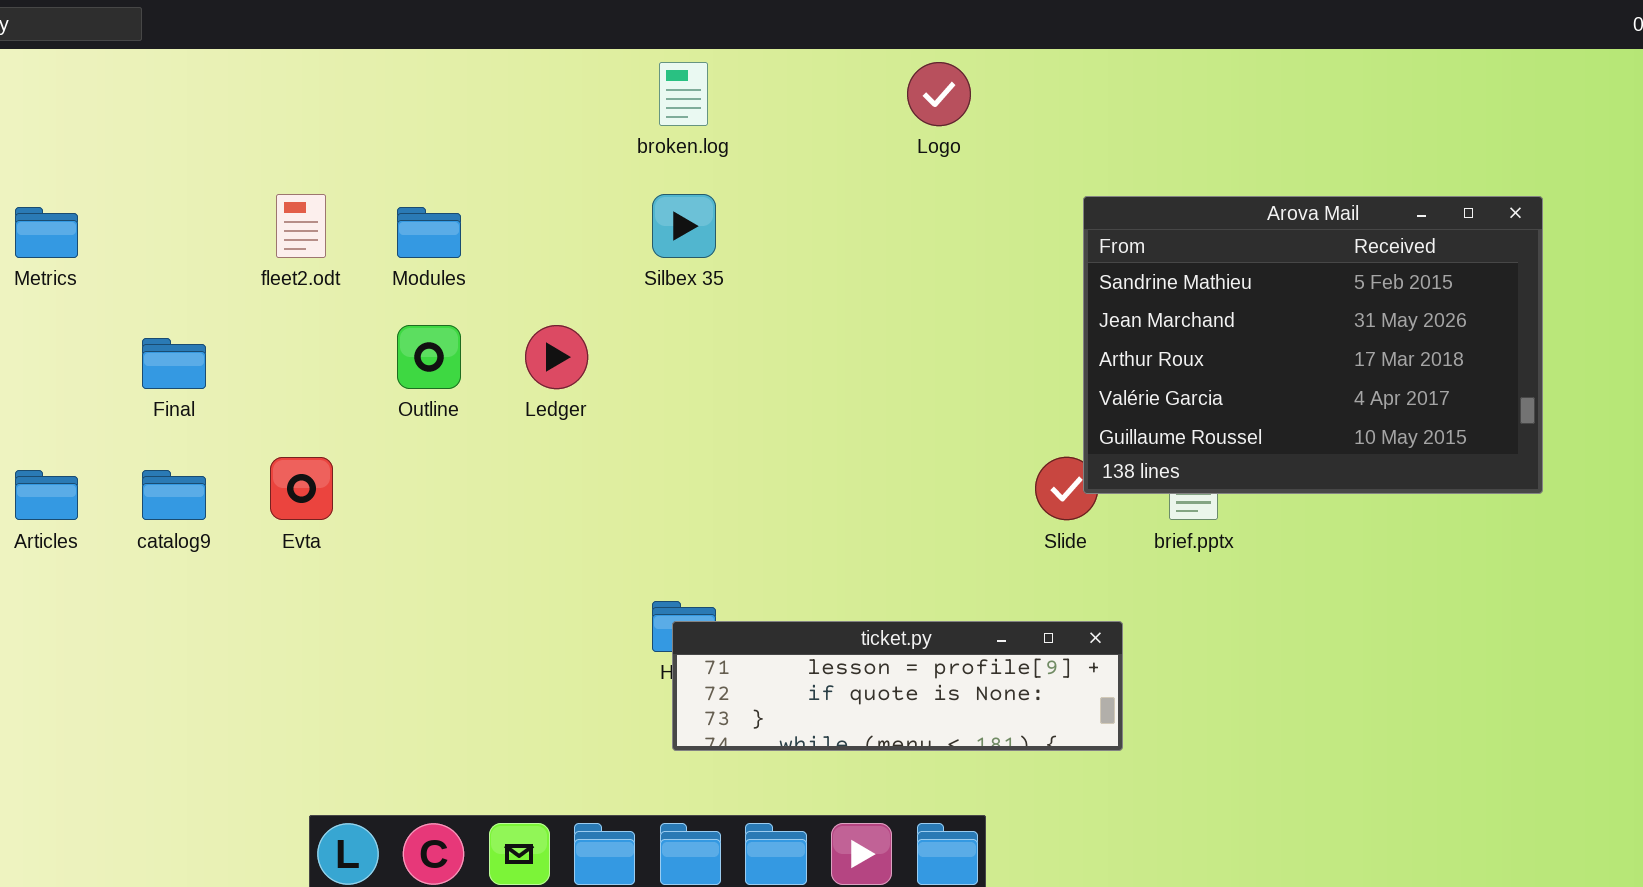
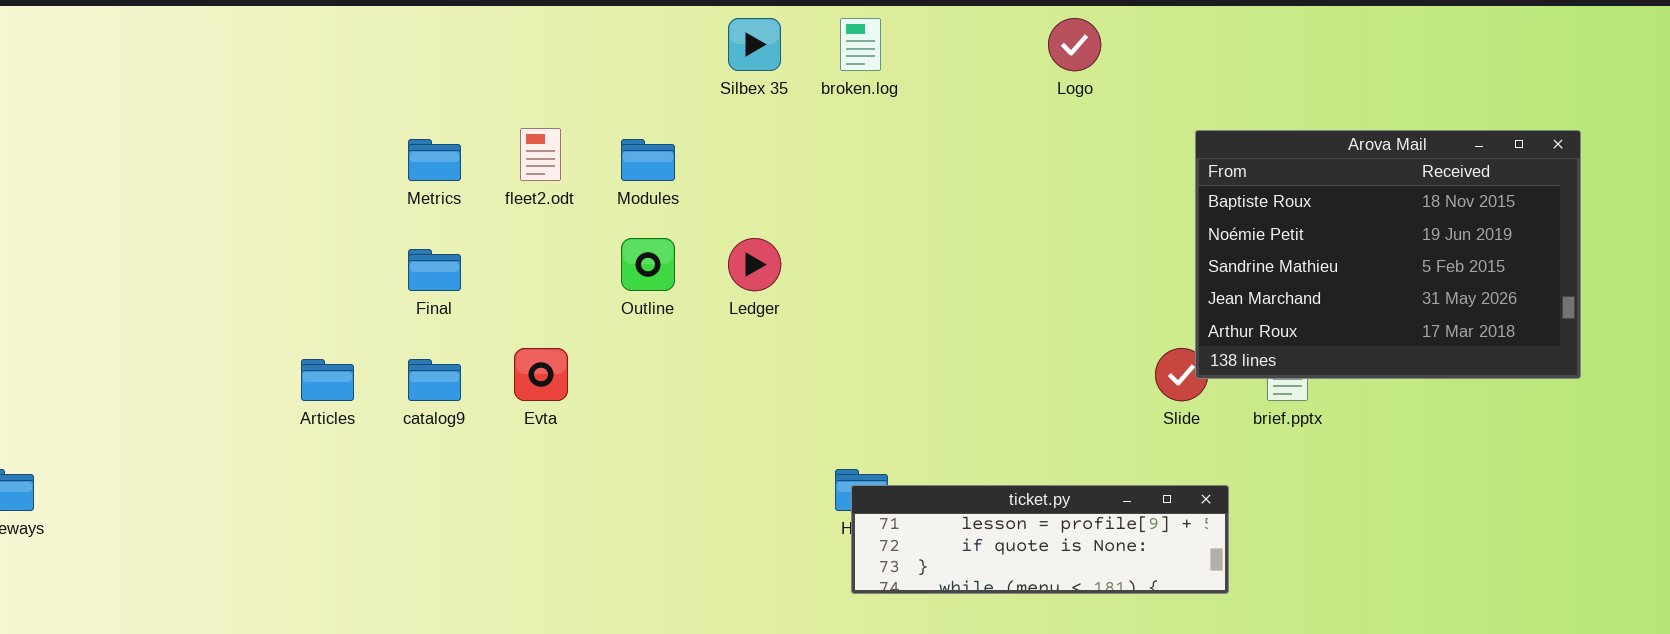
Silbex 35: [652,194,716,258] -> [728,18,781,71], moved
Arova Mail: [1083,196,1543,494] -> [1195,130,1581,379], scrolled up 2 rows
Metrics: [15,207,78,258] -> [408,139,461,181], moved

